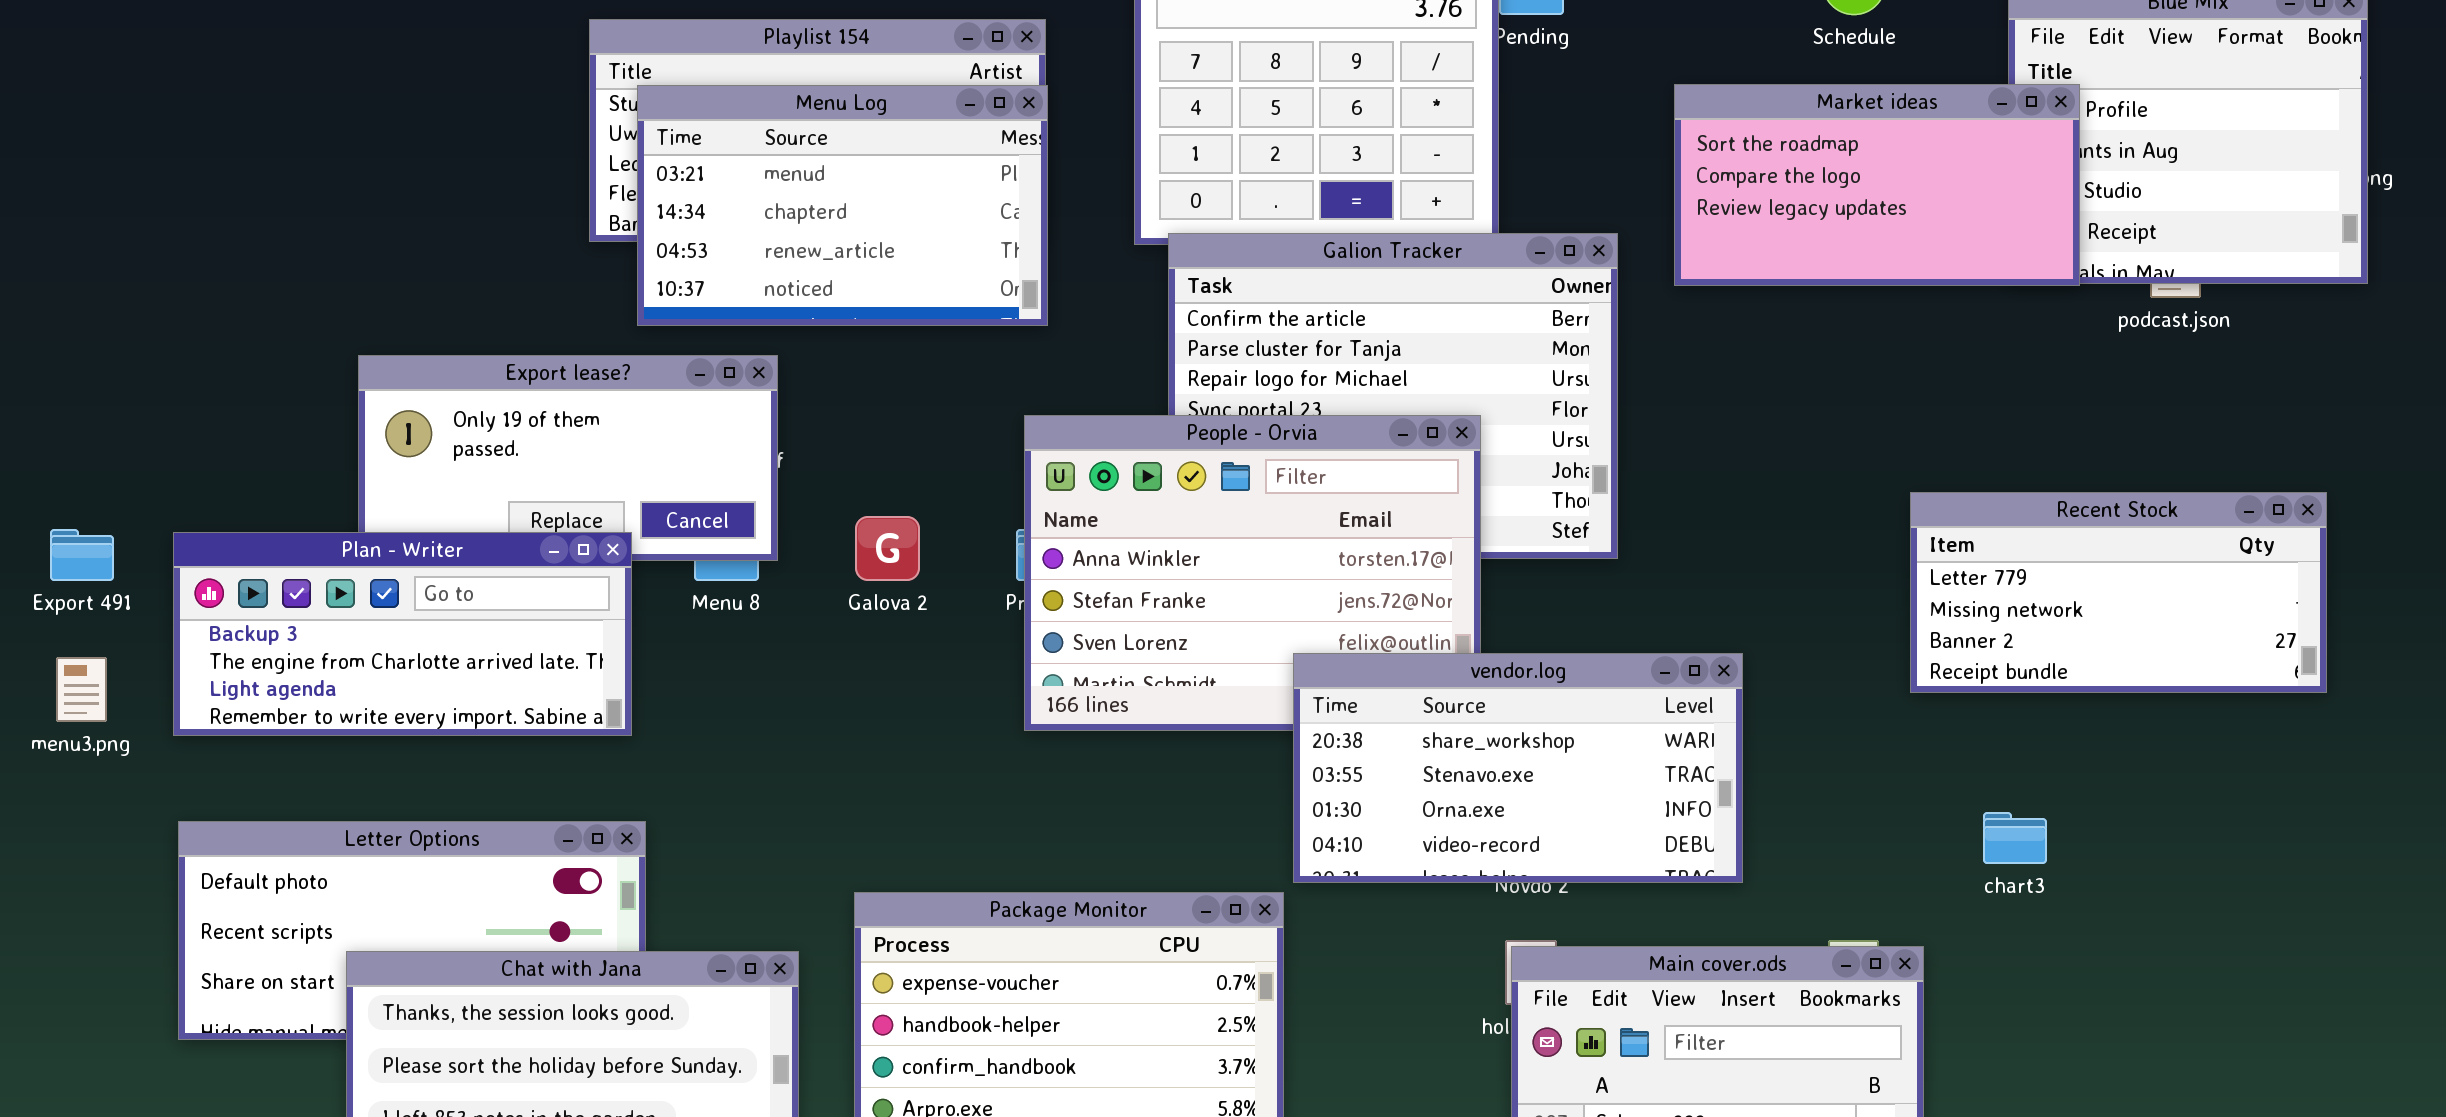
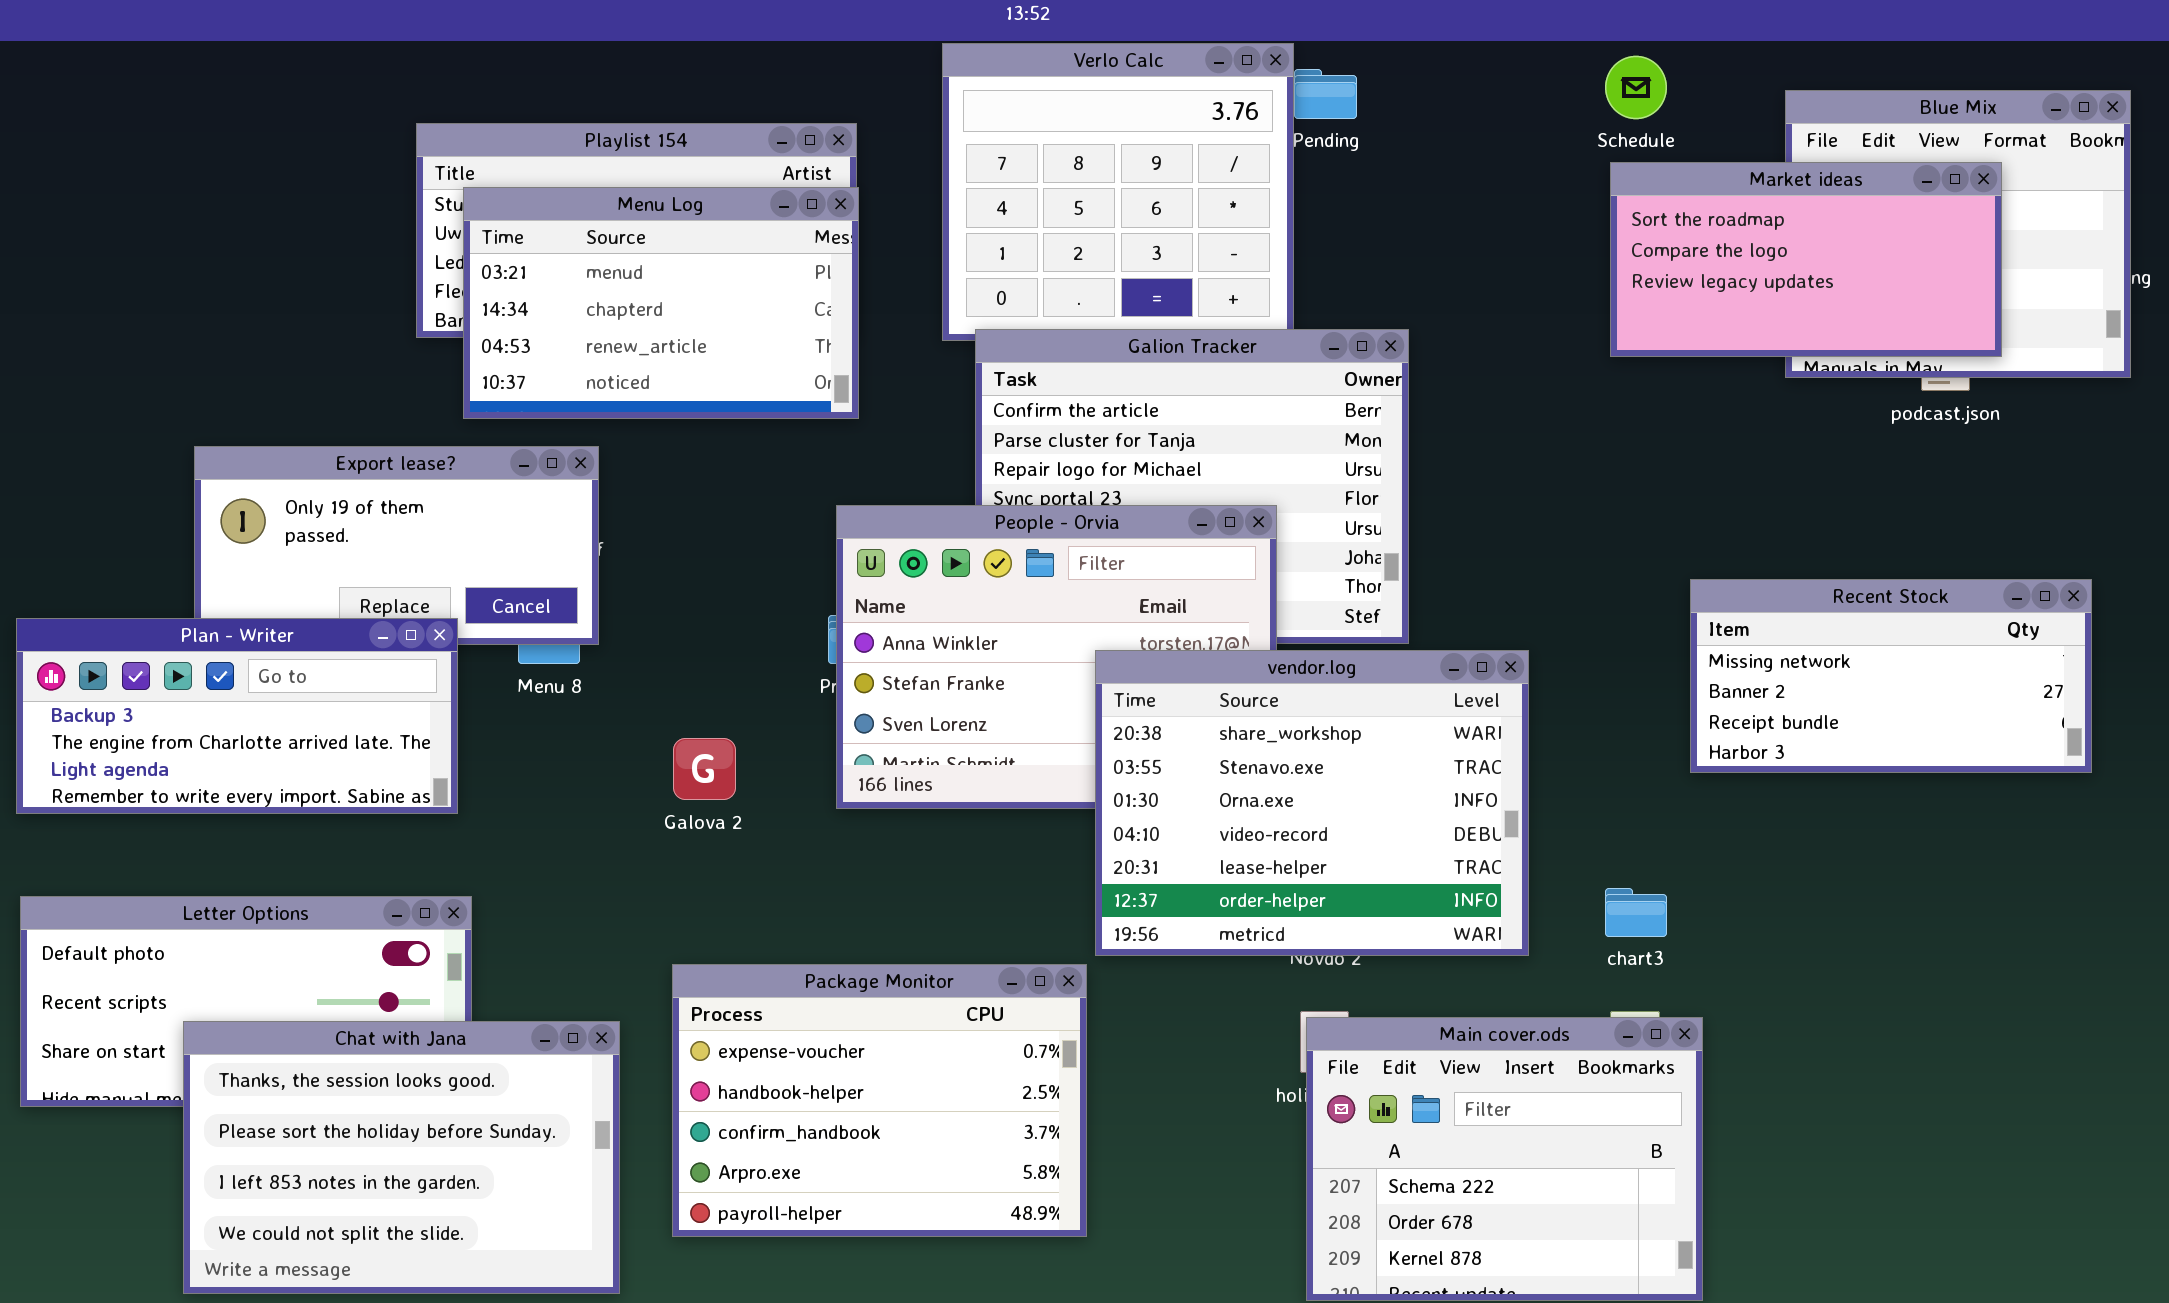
Market ideas: [1674,84,2080,286] -> [1610,162,2002,357], moved
Recent Stock: [1910,492,2327,693] -> [1690,579,2092,773], scrolled down 1 row
Galova 2: [855,516,920,581] -> [673,738,736,800], moved
vendor.log: [1293,653,1743,883] -> [1095,650,1529,956], resized
chart3: [1983,812,2047,864] -> [1605,888,1667,937], moved

